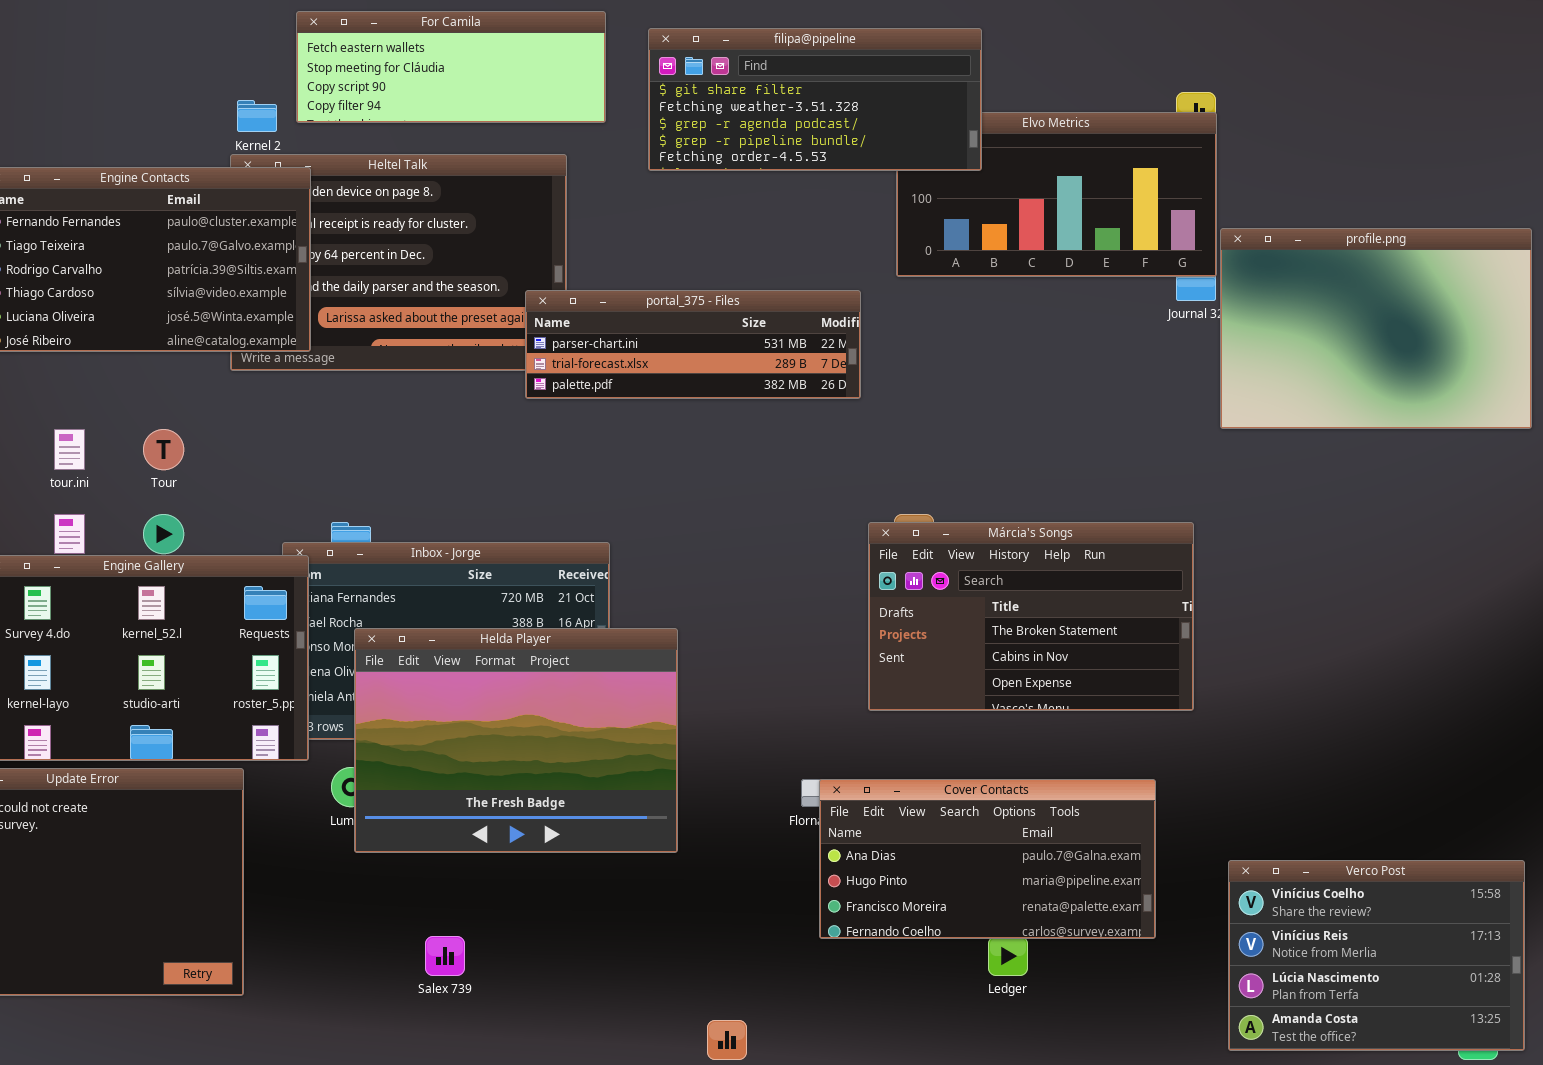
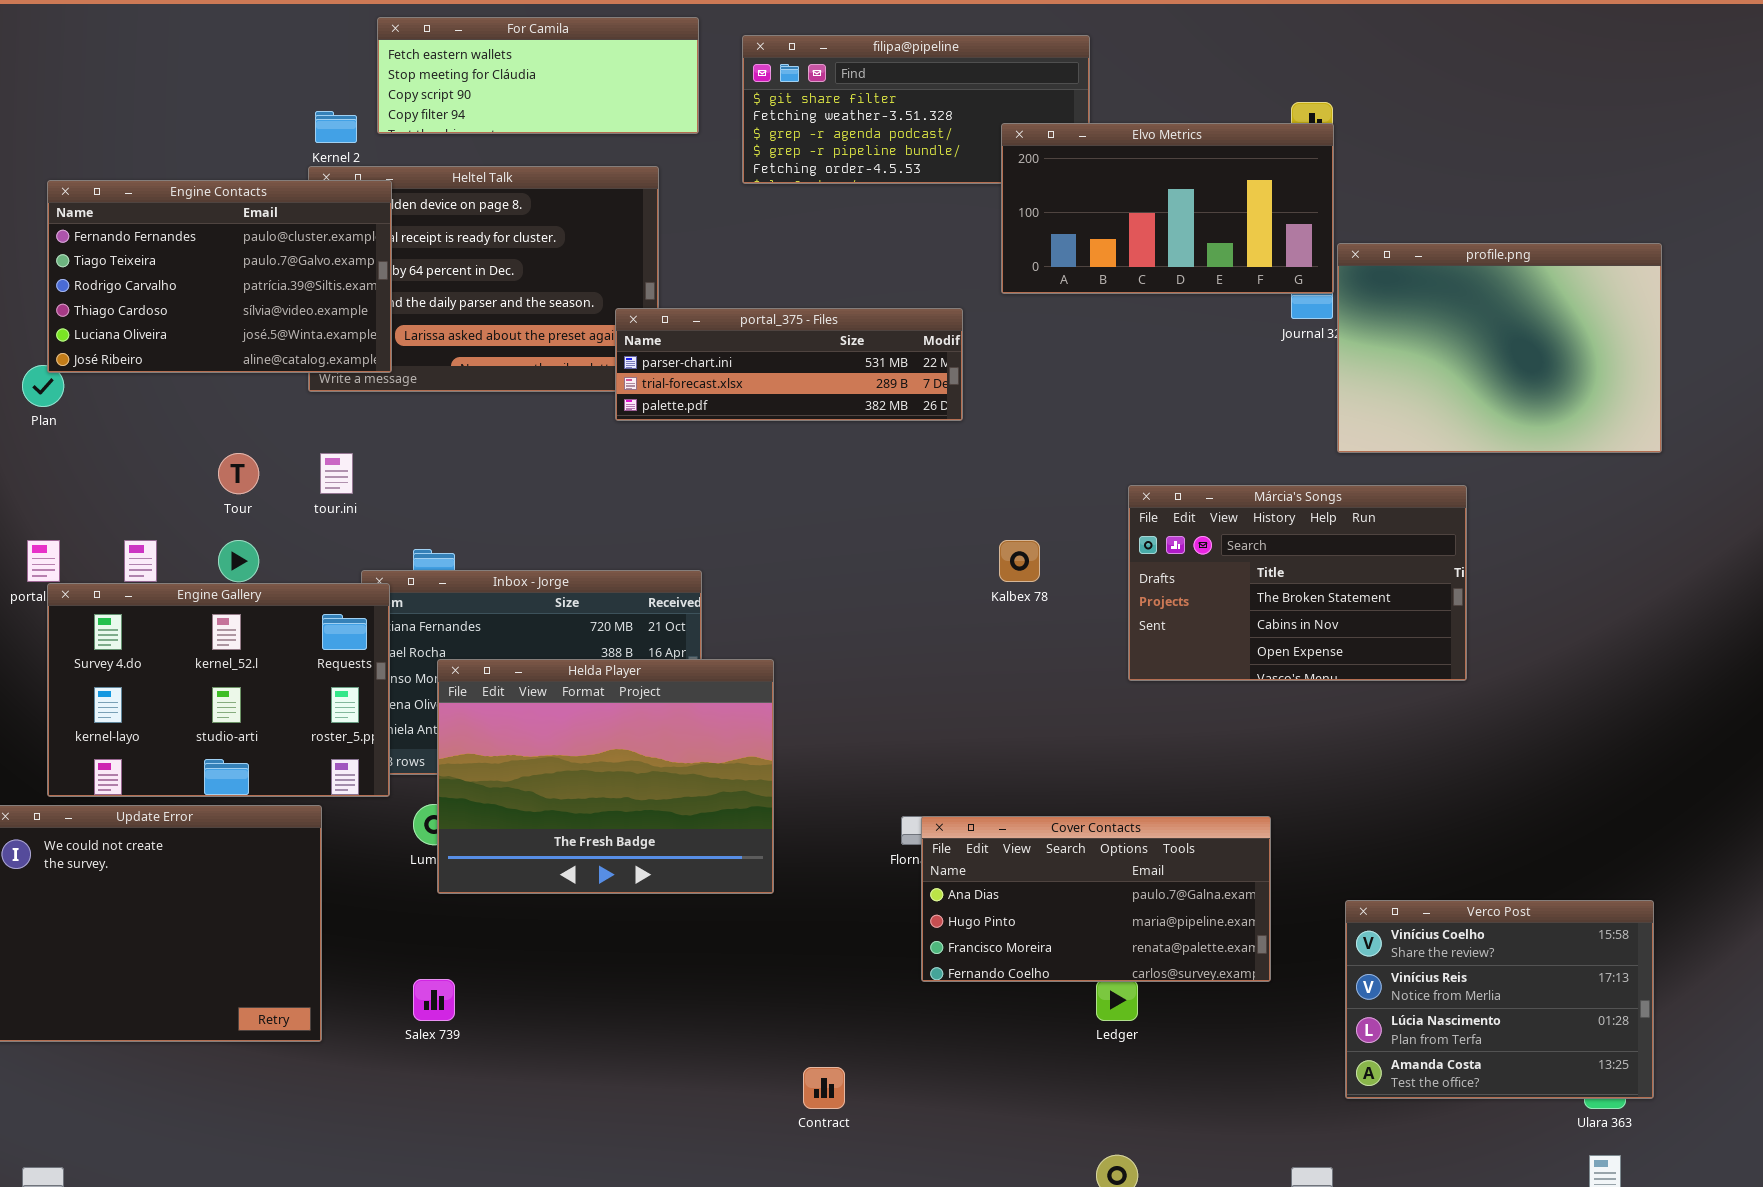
Elvo Metrics: [896,112,1217,277] -> [1001,123,1334,294], raised
tour.ini: [54,429,85,470] -> [320,453,353,494], moved
Márcia's Songs: [868,522,1194,711] -> [1128,485,1467,681], moved
Salex 739: [425,936,465,976] -> [413,979,455,1021], moved

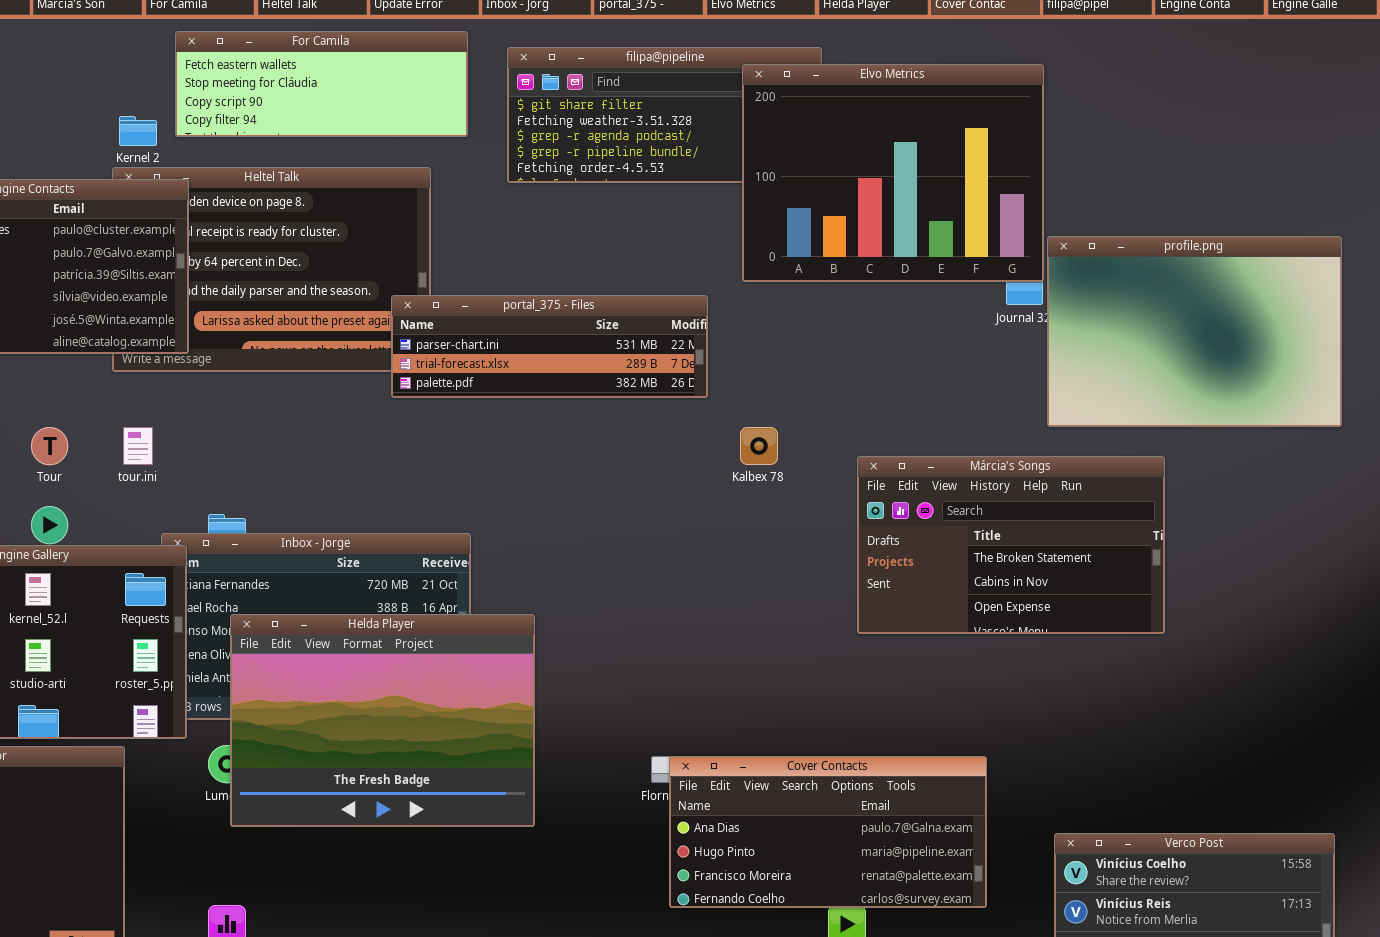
Elvo Metrics: [1001,123,1334,294] -> [742,64,1044,282], resized
Kalbex 78: [999,540,1040,582] -> [740,427,778,465], moved

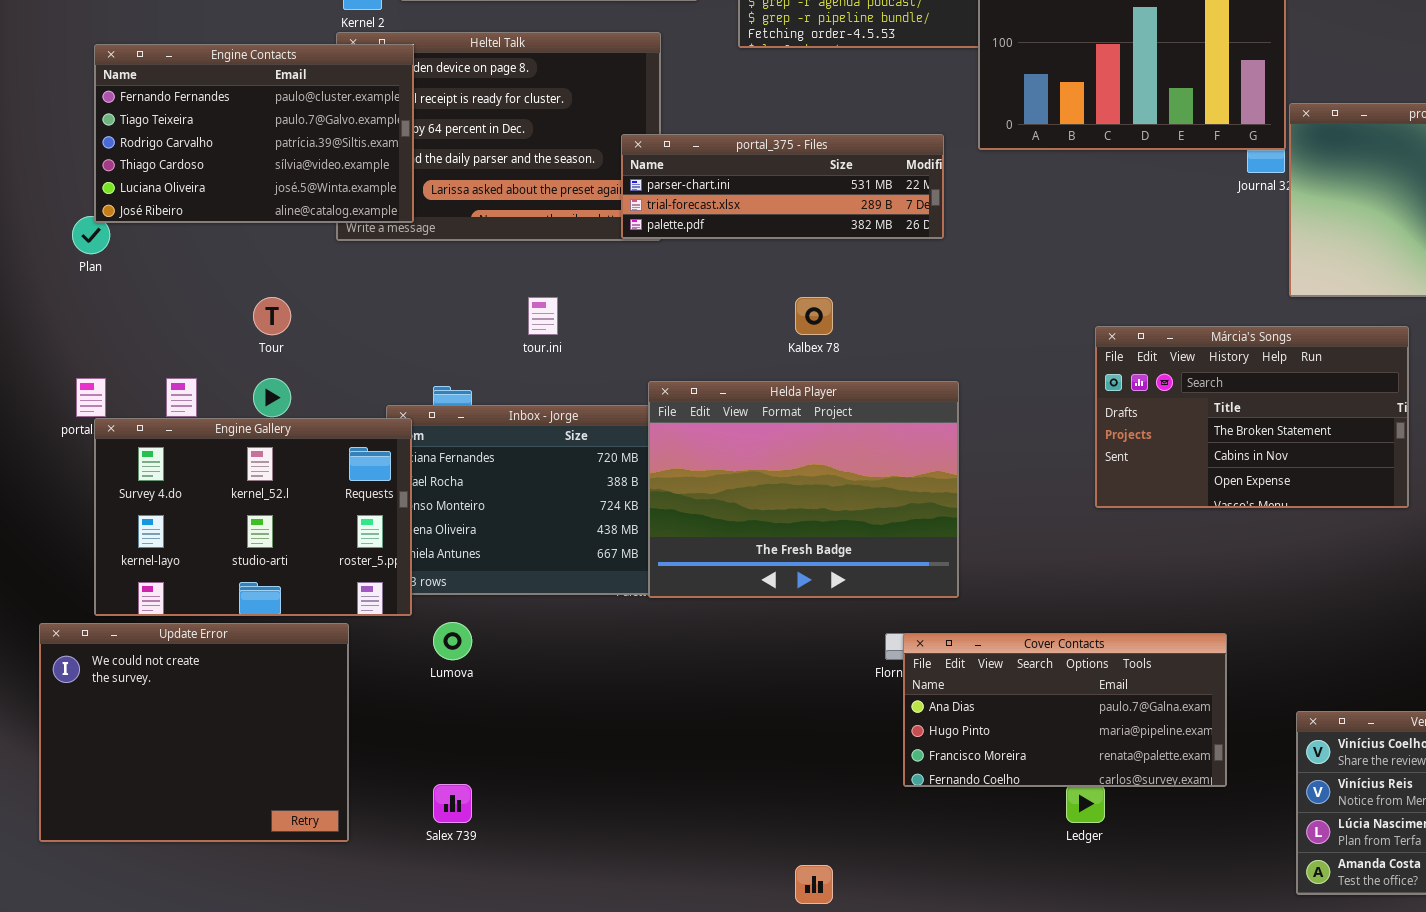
portal_375 - Files: [391,295,708,398] -> [621,134,944,239], moved
tour.ini: [123,427,153,465] -> [528,297,558,335], moved
Kalbex 78: [740,427,778,465] -> [795,297,833,335], moved
Helda Player: [230,614,535,827] -> [648,381,959,598], moved

